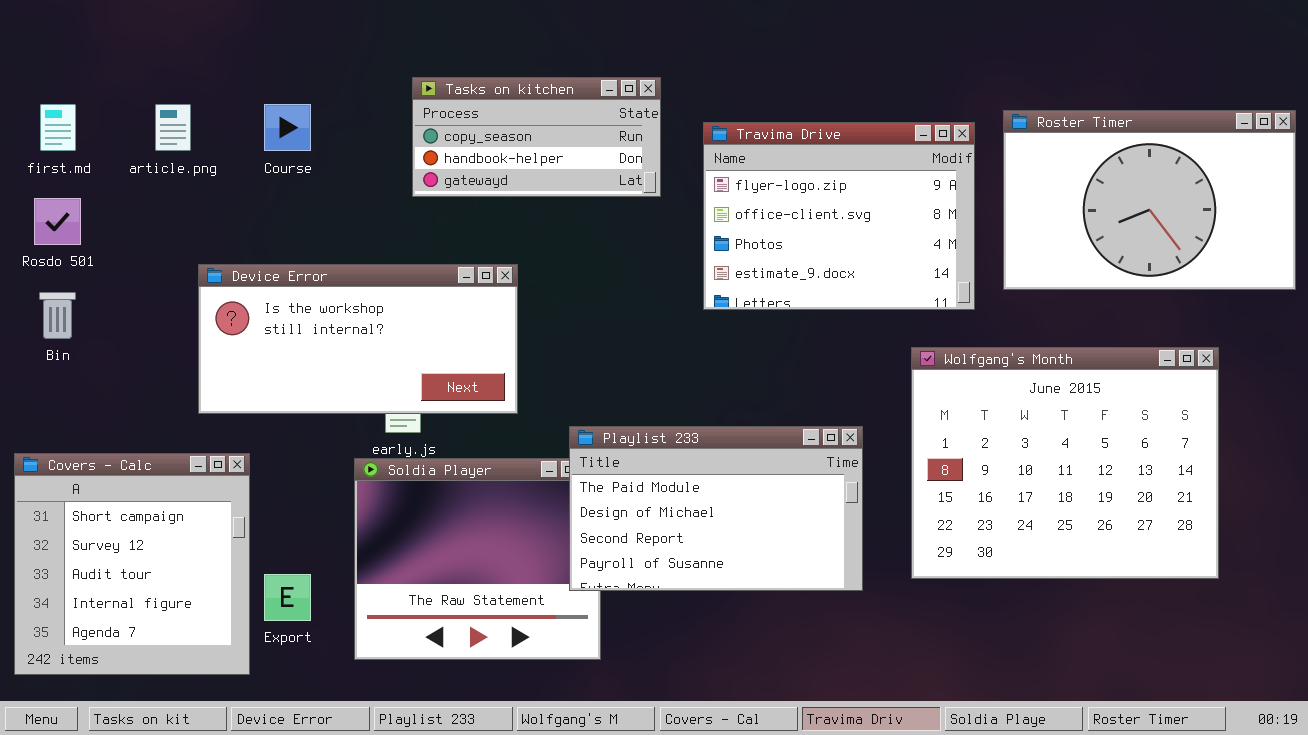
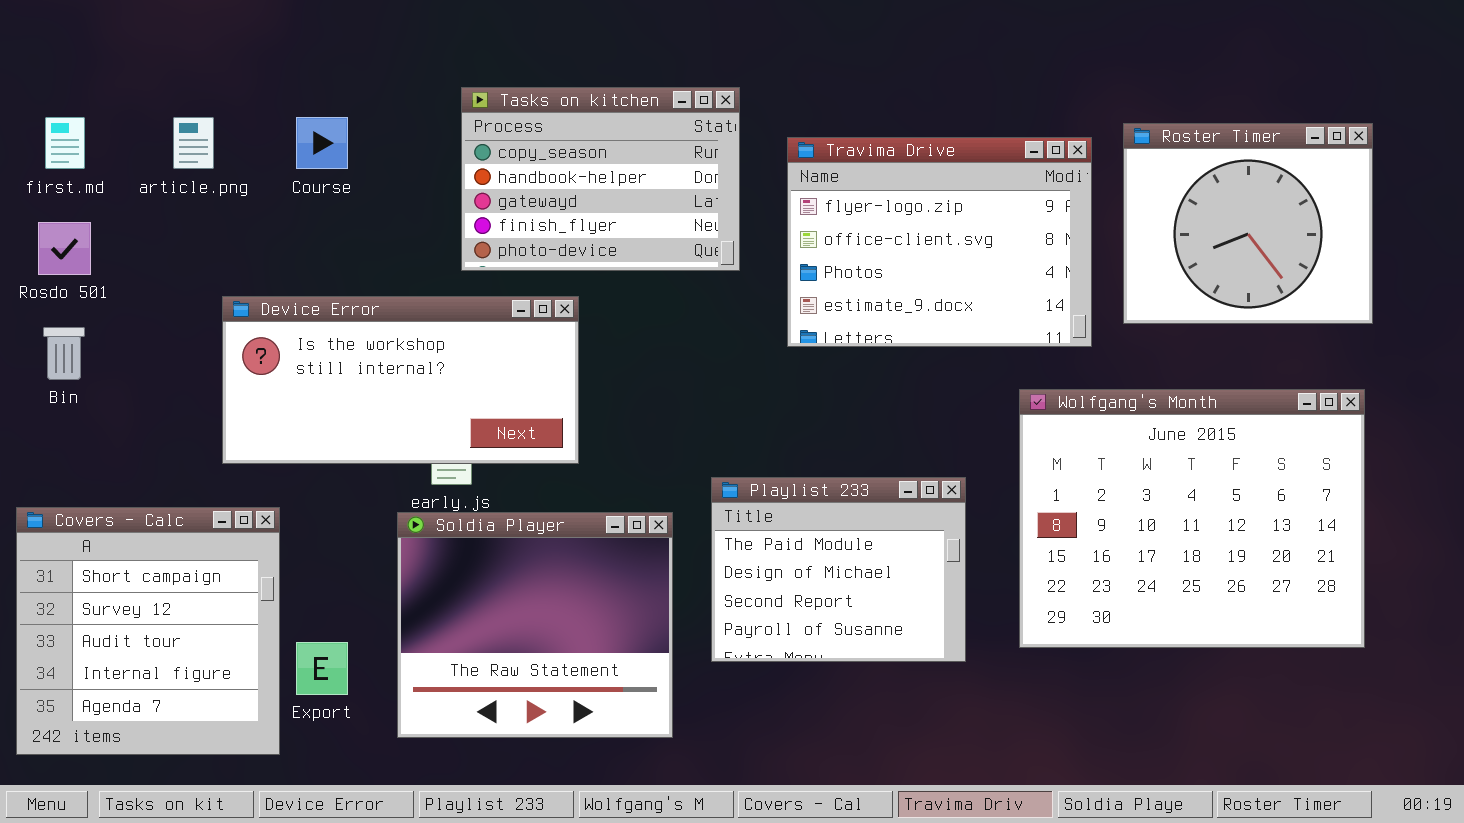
Tasks on kitchen: [412,77,661,197] -> [461,87,740,271], resized
Roster Timer: [1003,110,1296,290] -> [1123,123,1373,324], resized
Playlist 233: [569,426,863,591] -> [711,477,966,662], resized

